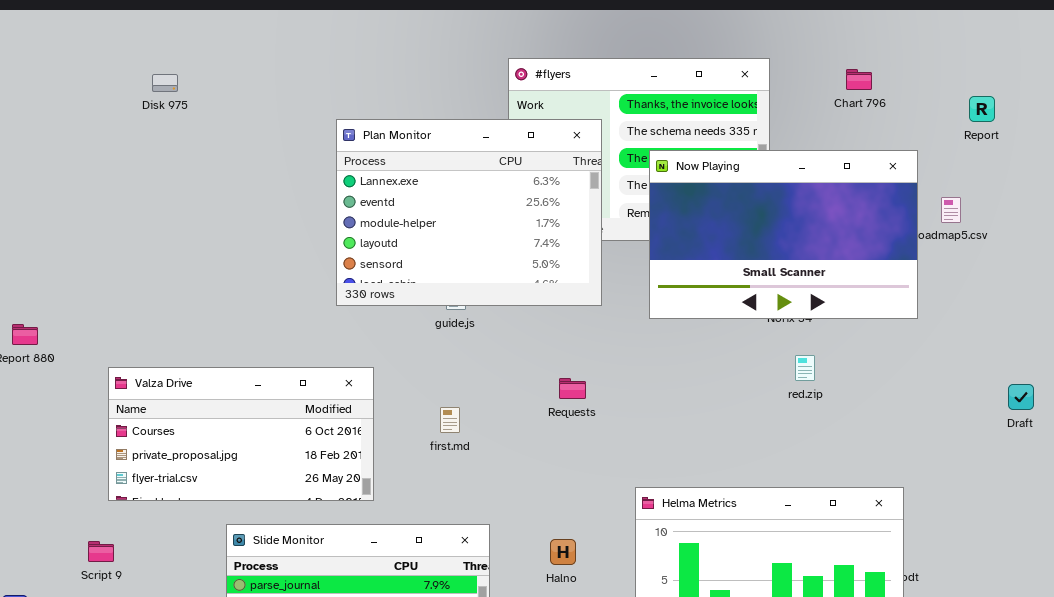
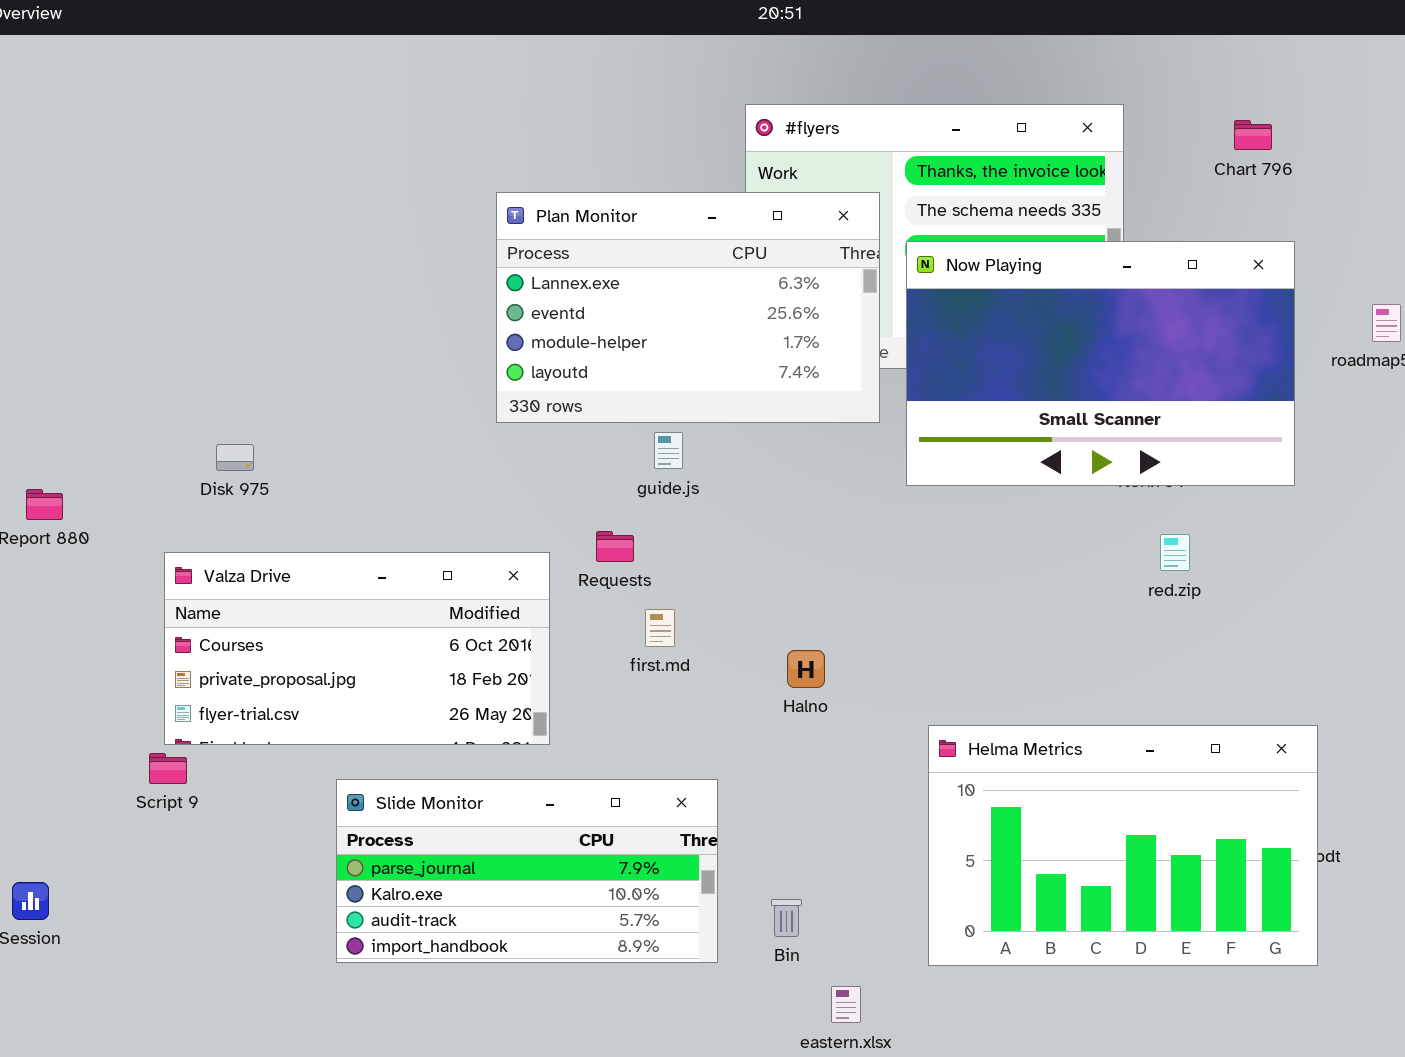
Disk 975: [152,74,178,92] -> [216,444,254,471], moved
Plan Monitor: [336,119,602,306] -> [496,192,880,423], resized
Now Playing: [649,150,918,319] -> [906,241,1295,486], moved
Requests: [559,378,586,399] -> [596,531,634,562], moved
Halno: [550,539,576,565] -> [787,650,825,688], moved
Script 9: [88,541,114,562] -> [149,753,187,784], moved

